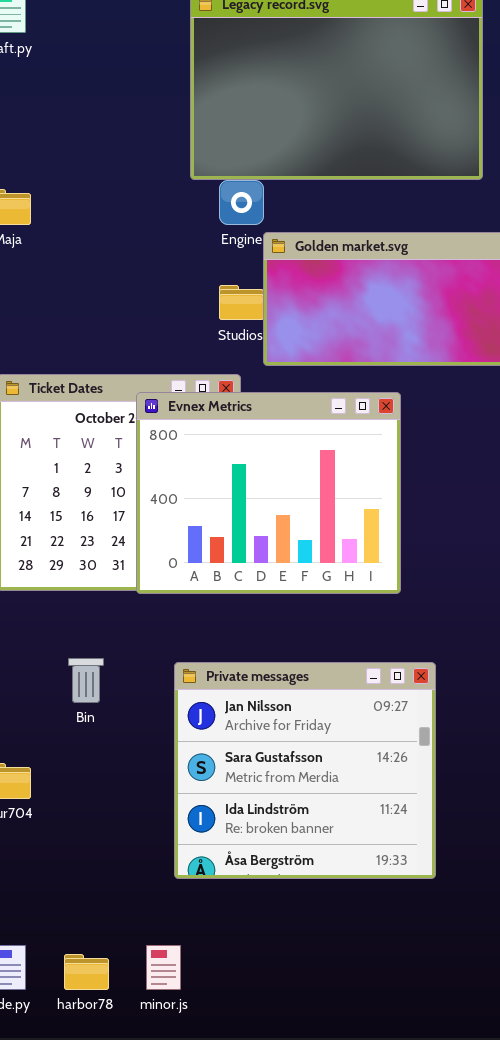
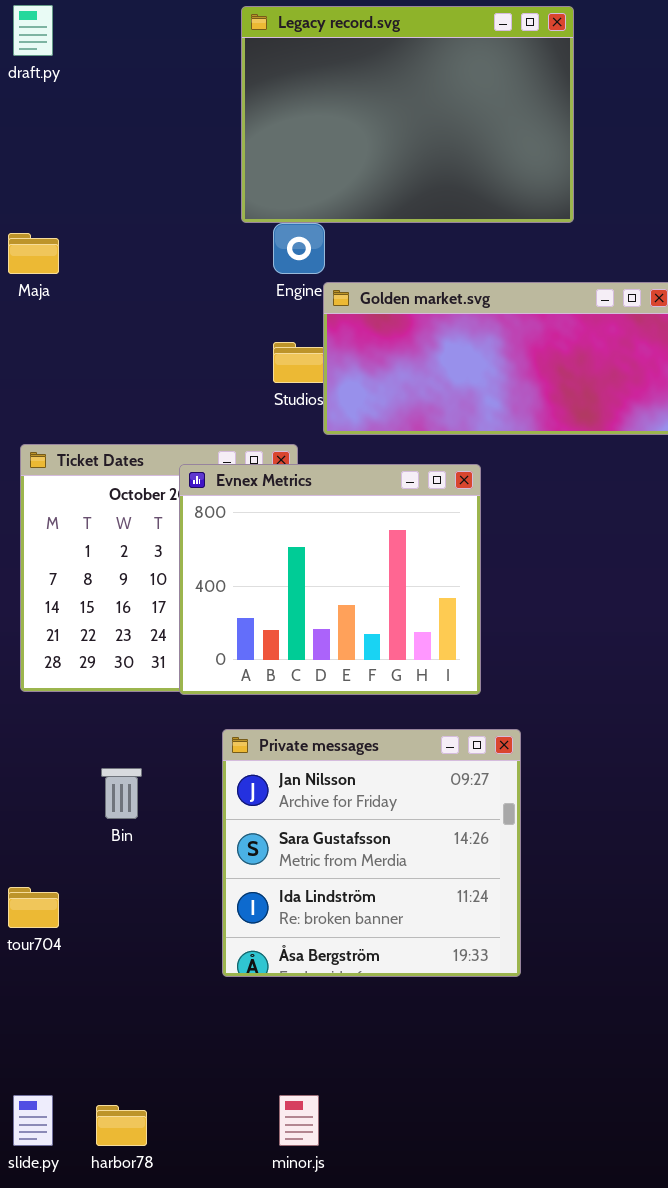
Private messages: [174,662,436,879] -> [222,729,521,977], moved
minor.js: [146,945,181,990] -> [279,1095,319,1146], moved

